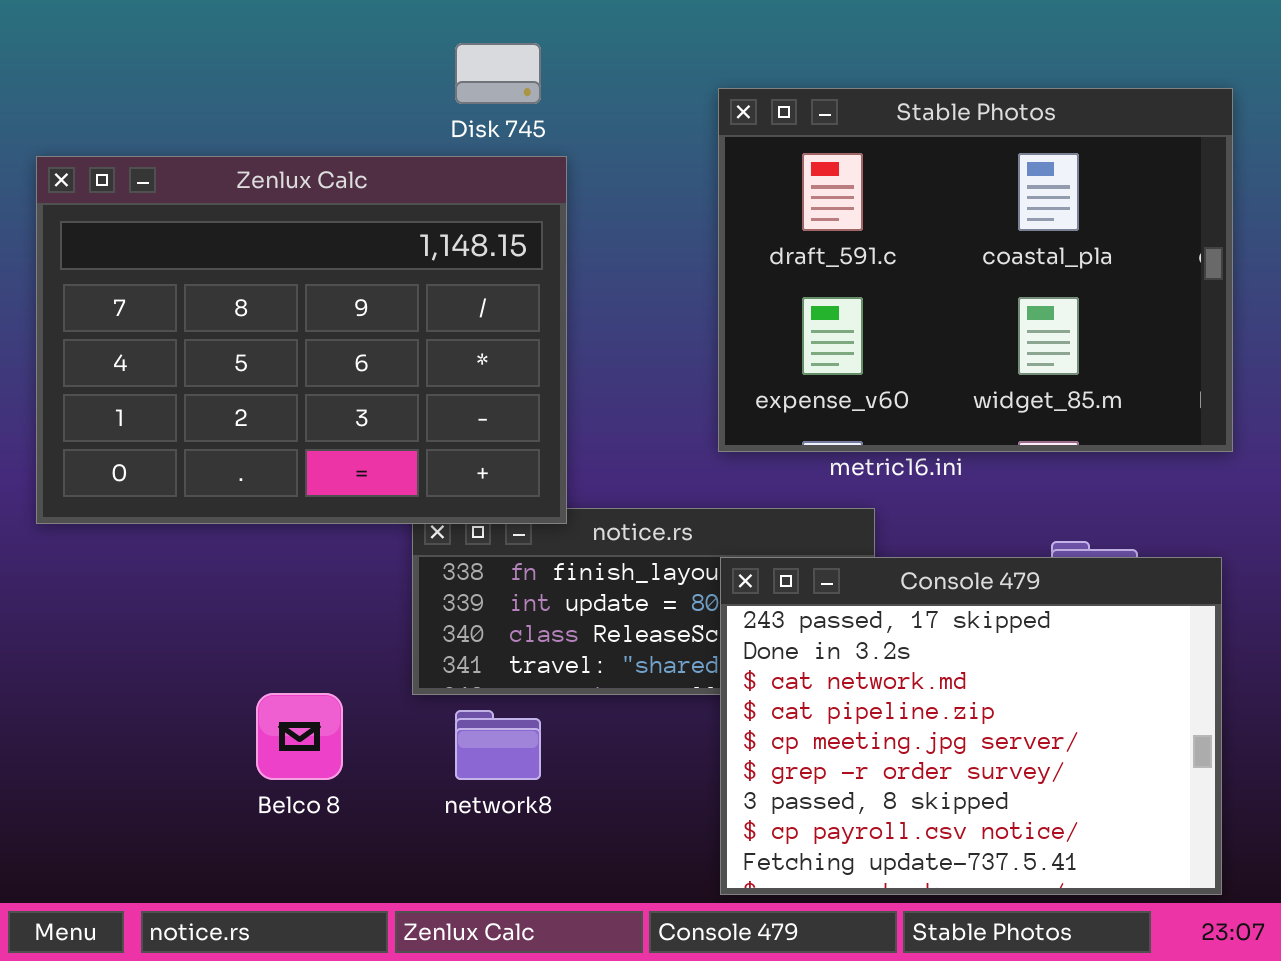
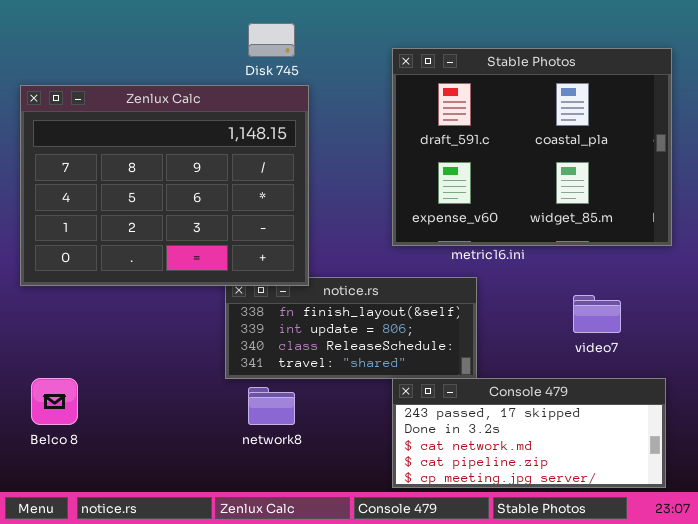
Console 479: [720,557,1222,895] -> [392,378,666,488], resized
Belco 8: [256,693,343,780] -> [31,378,78,425], moved

